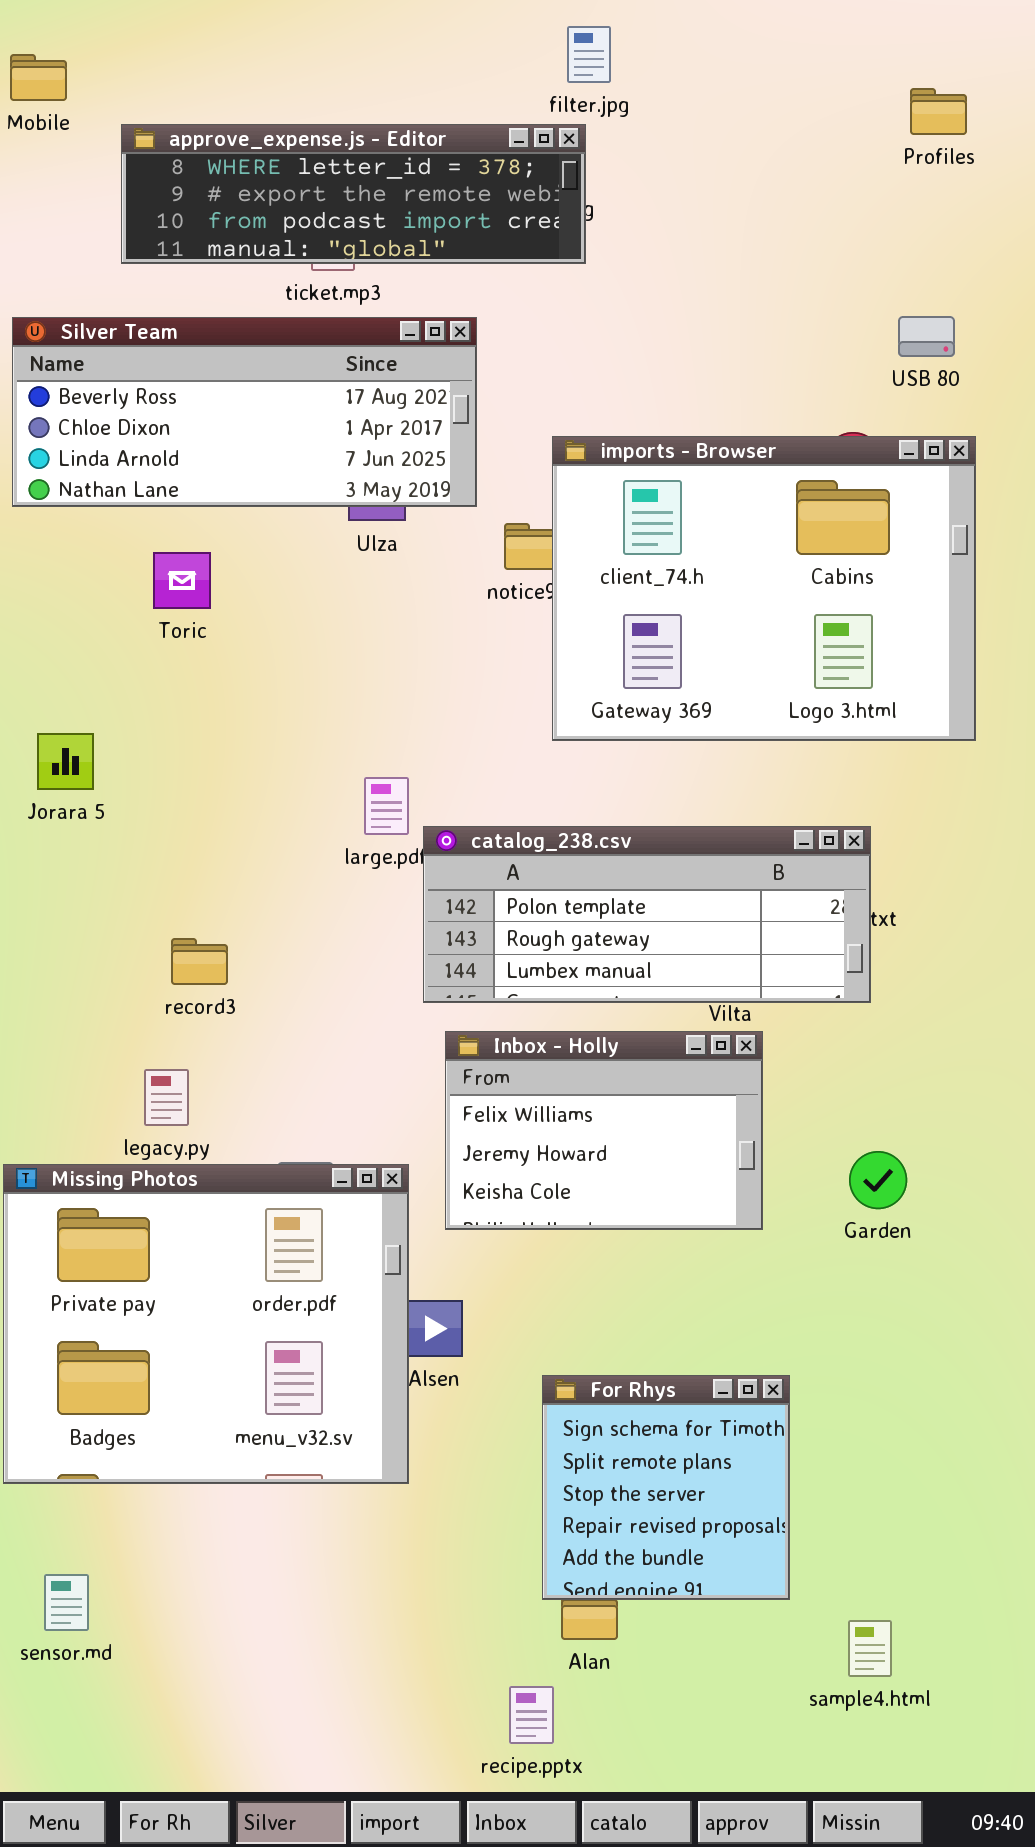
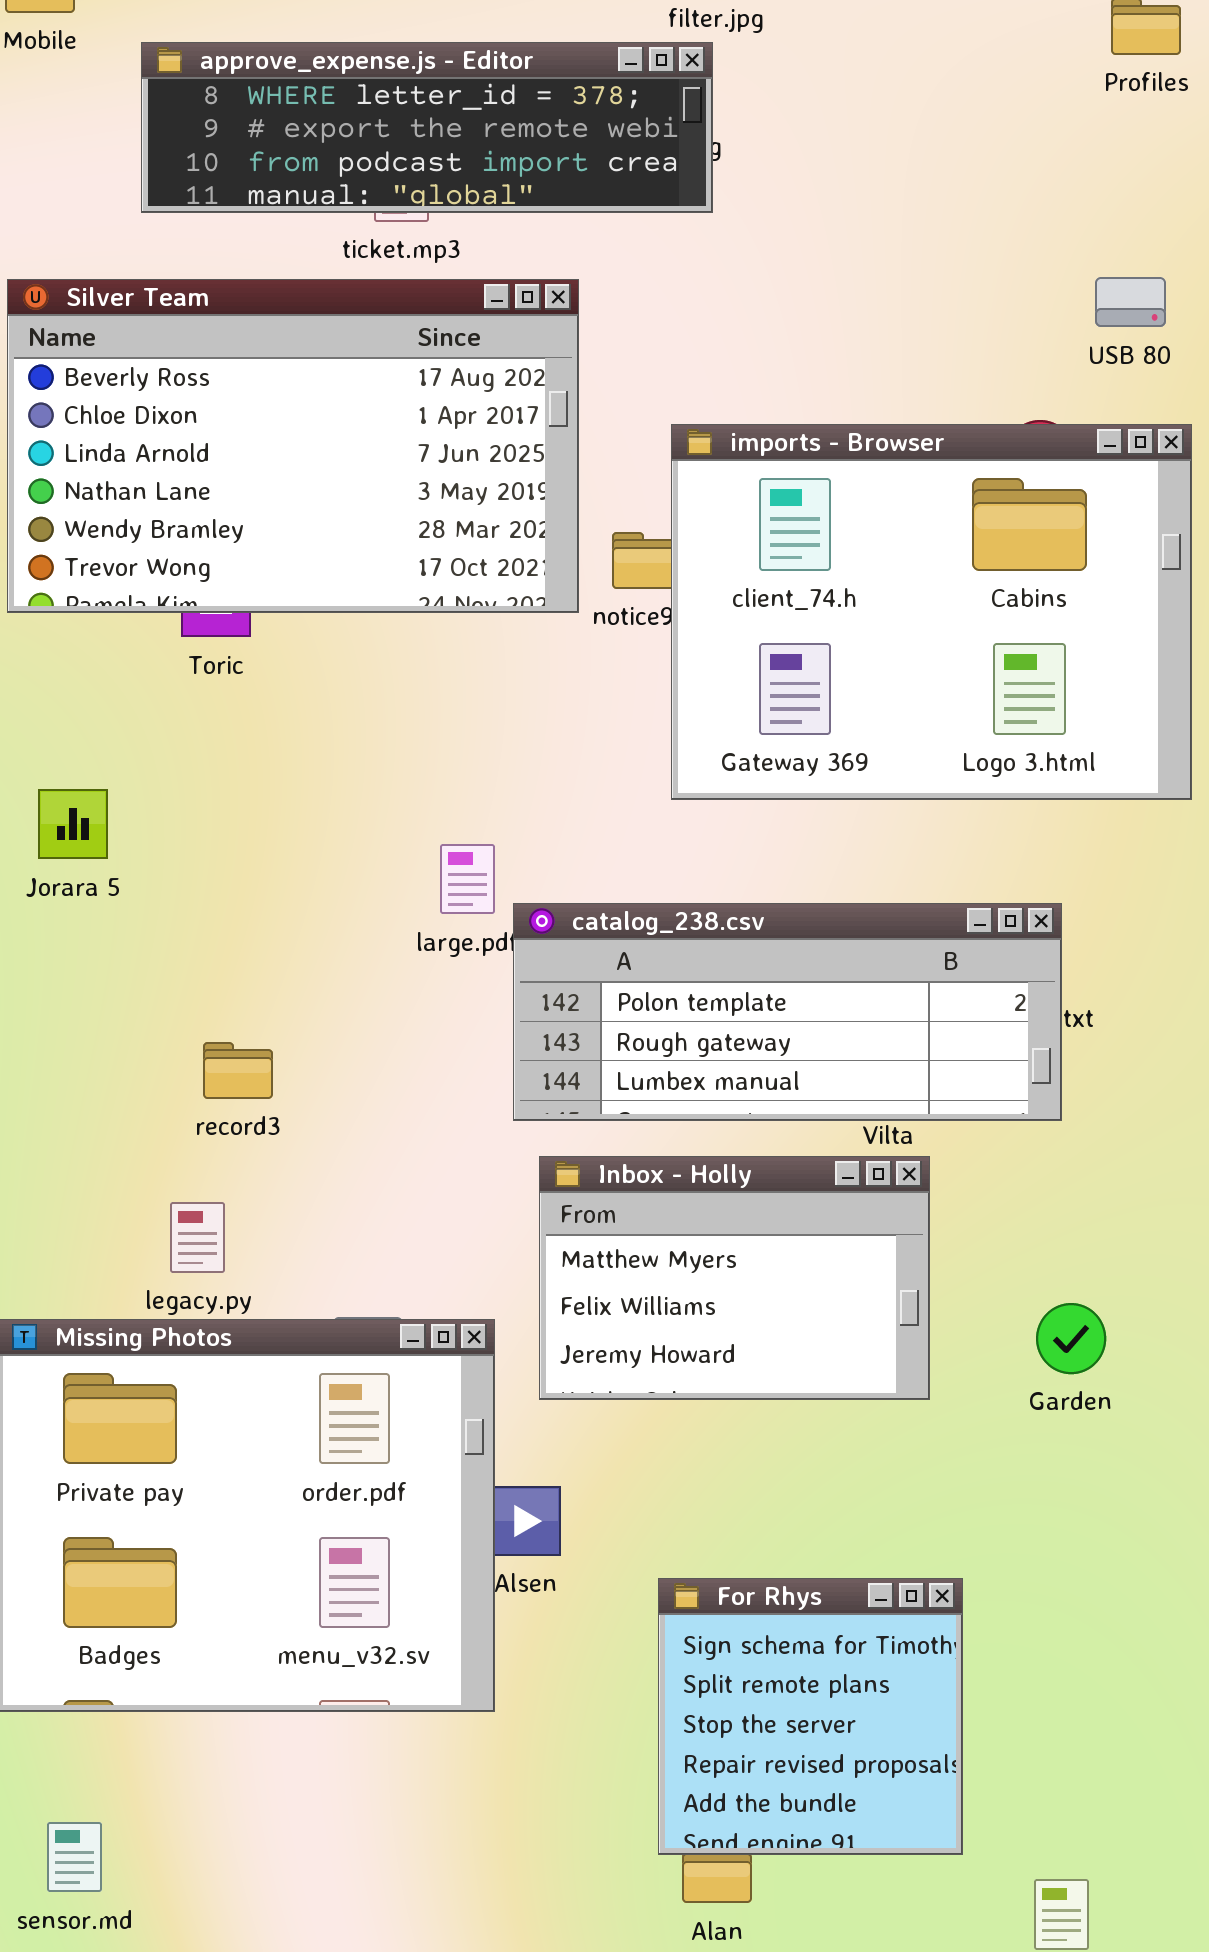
Silver Team: [12,317,477,507] -> [7,279,579,613], resized
Inbox - Holly: [445,1031,763,1230] -> [539,1156,930,1400], scrolled up 1 row

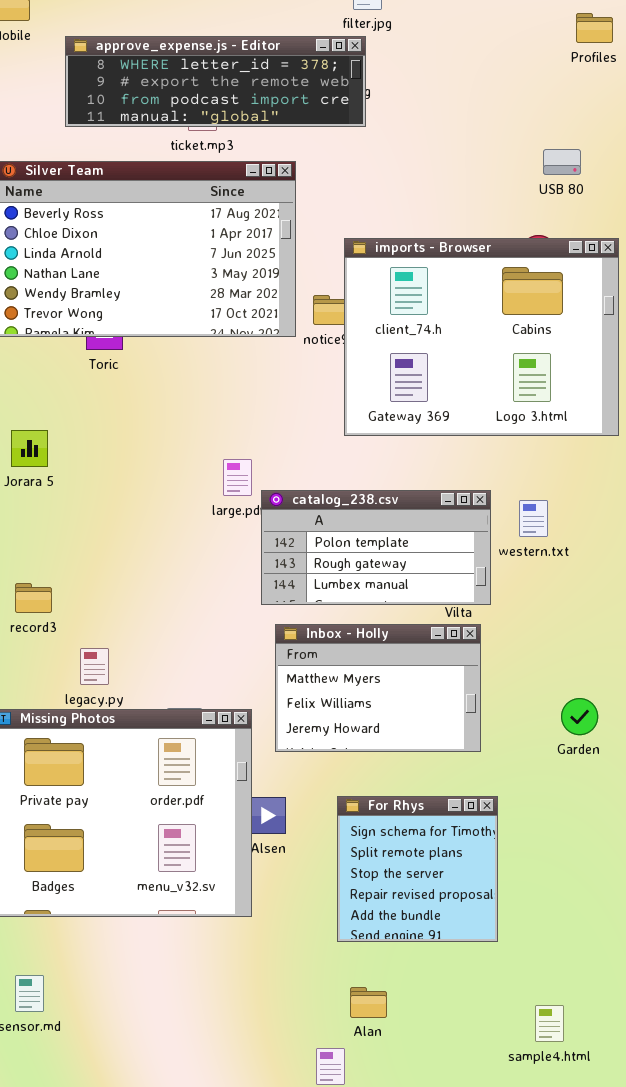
USB 80: [1095,277,1166,327] -> [543,149,581,175], moved
catalog_238.csv: [513,903,1062,1121] -> [261,490,491,605], resized
record3: [203,1042,273,1099] -> [15,583,52,613], moved
Garden: [1036,1303,1106,1374] -> [561,698,598,735], moved
For Rhys: [658,1578,963,1855] -> [337,796,498,942], moved

